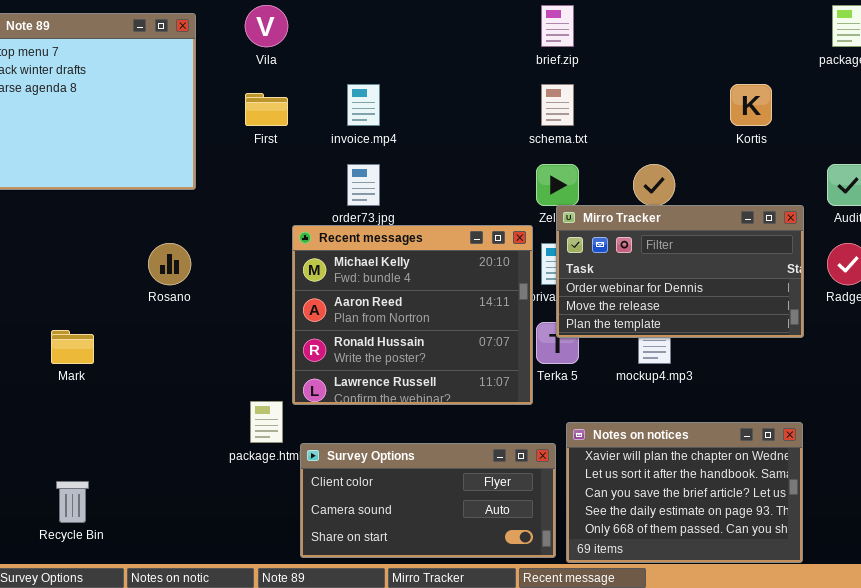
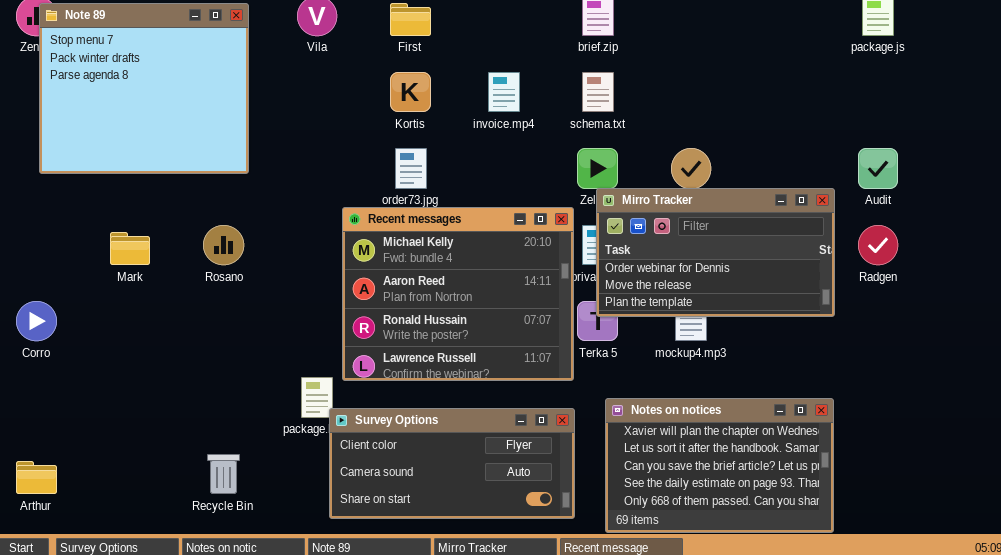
invoice.mp4: [347,84,380,126] -> [488,72,520,112], moved
Kortis: [730,84,772,126] -> [390,72,431,112], moved
First: [245,93,288,126] -> [390,3,431,36], moved
Mark: [51,330,94,364] -> [110,232,150,265], moved
Survey Options: [300,443,556,558] -> [329,408,575,519], moved
Recycle Bin: [56,481,89,523] -> [207,454,240,494], moved

